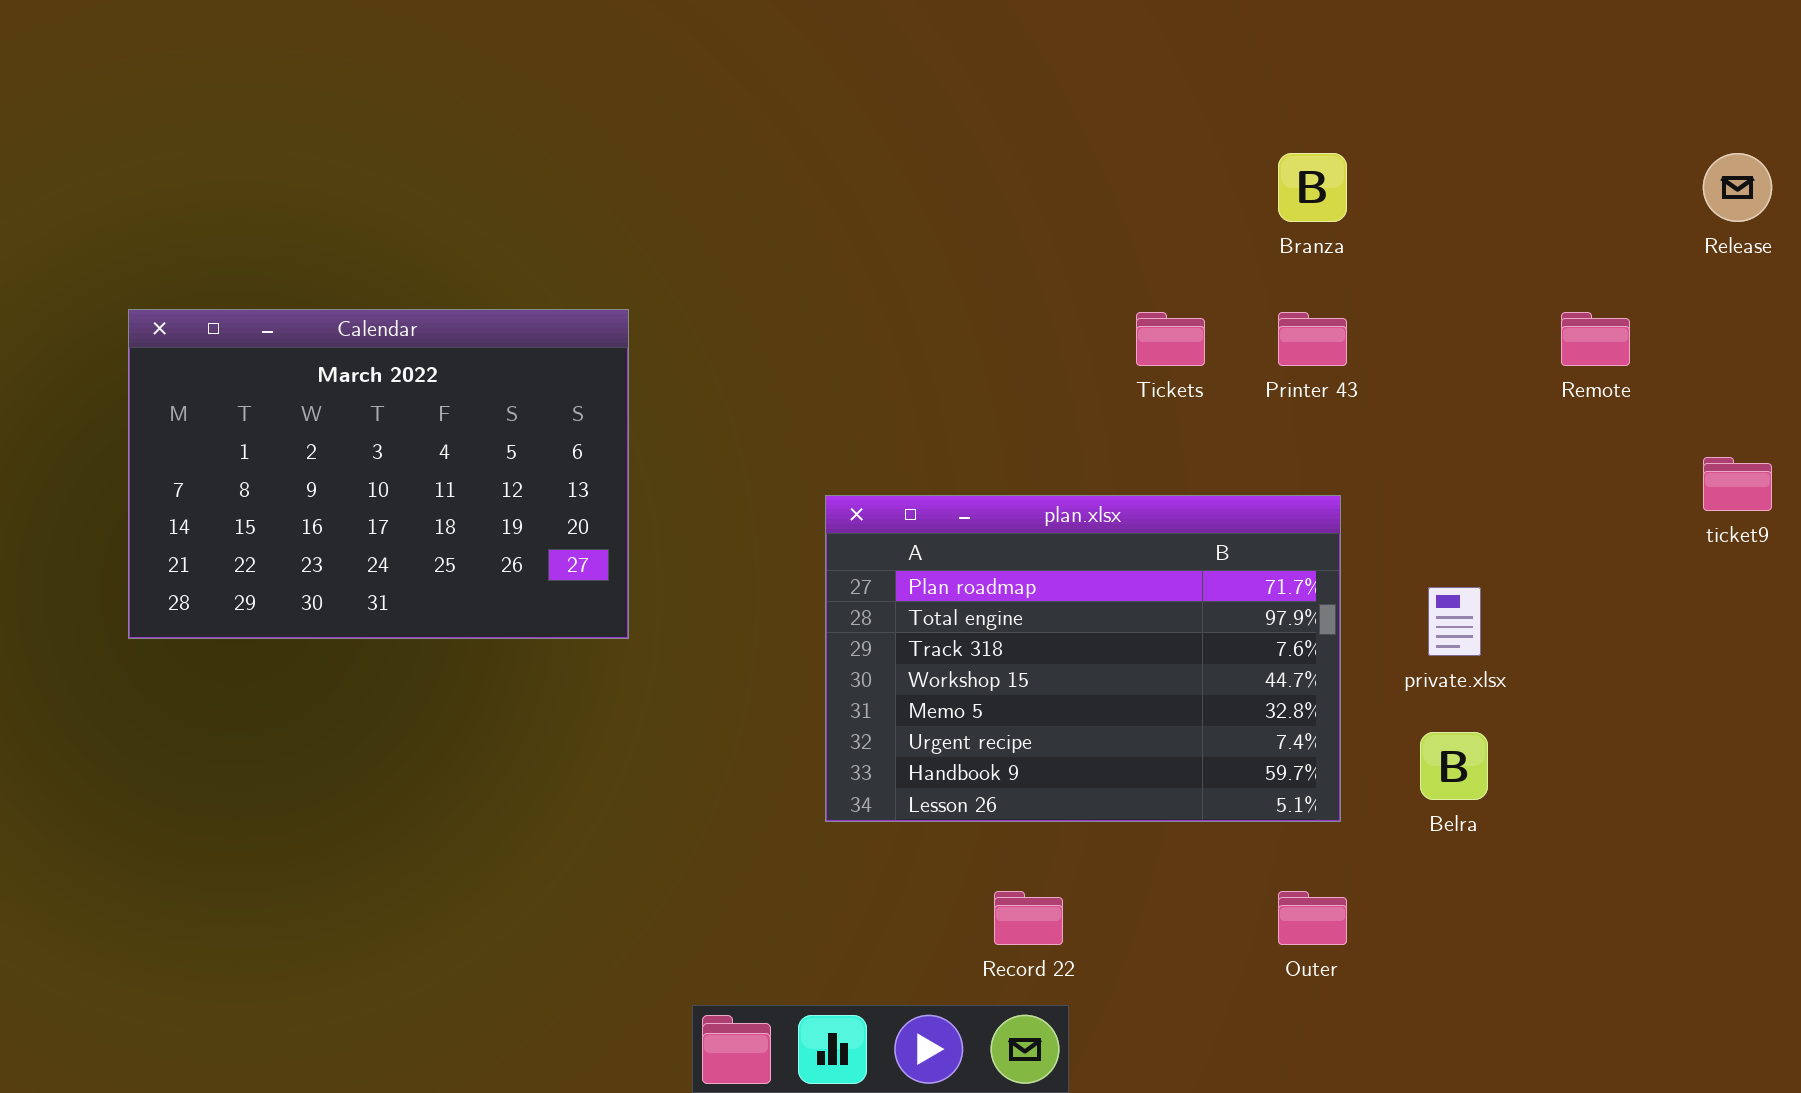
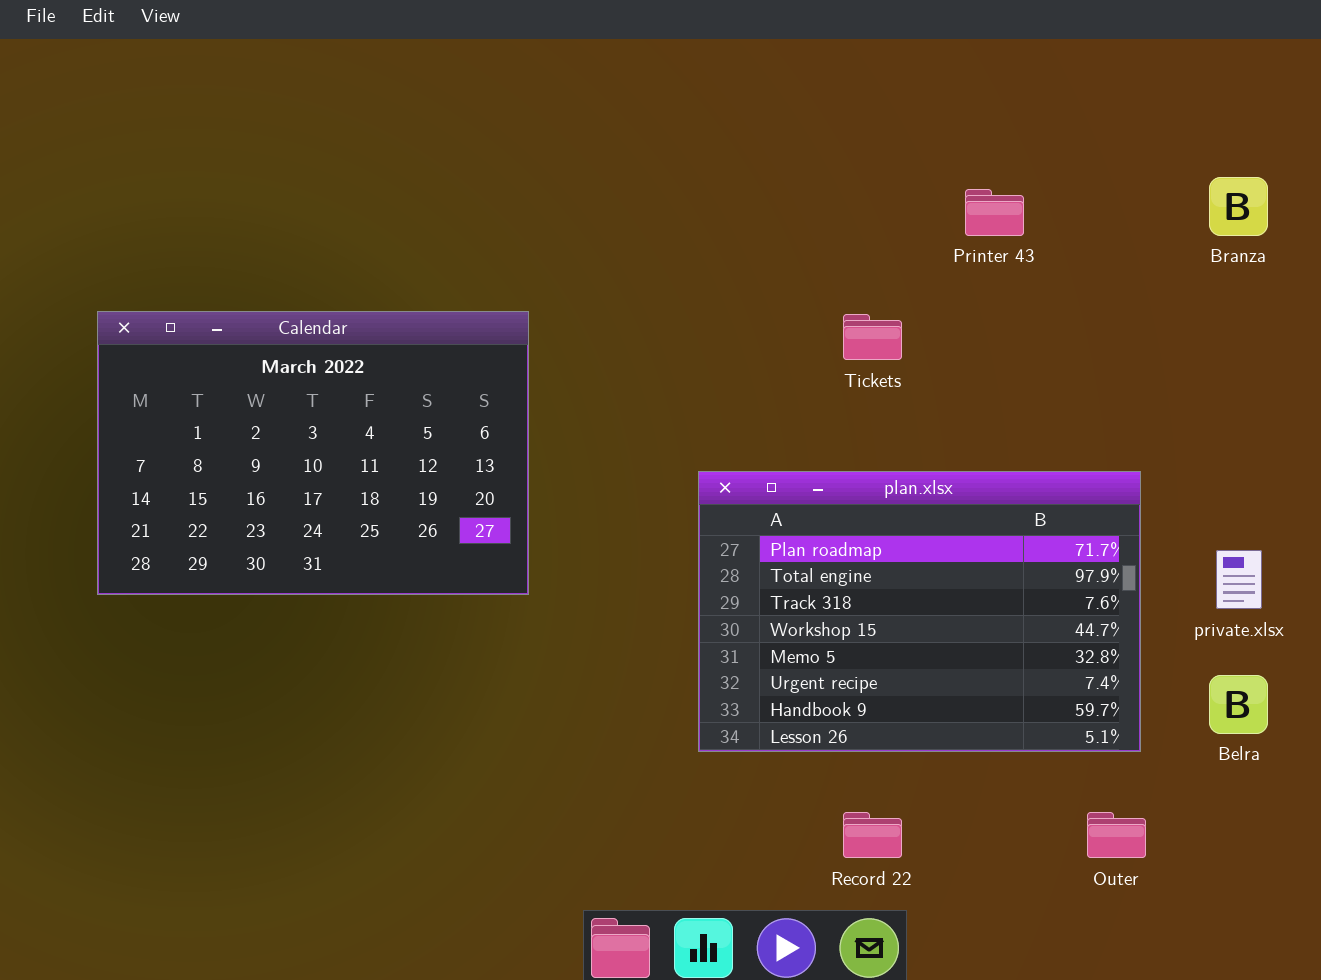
Branza: [1278,153,1347,222] -> [1209,177,1268,236], moved
Tickets: [1136,312,1205,366] -> [843,314,902,360], moved
Printer 43: [1278,312,1347,366] -> [965,189,1024,236], moved

